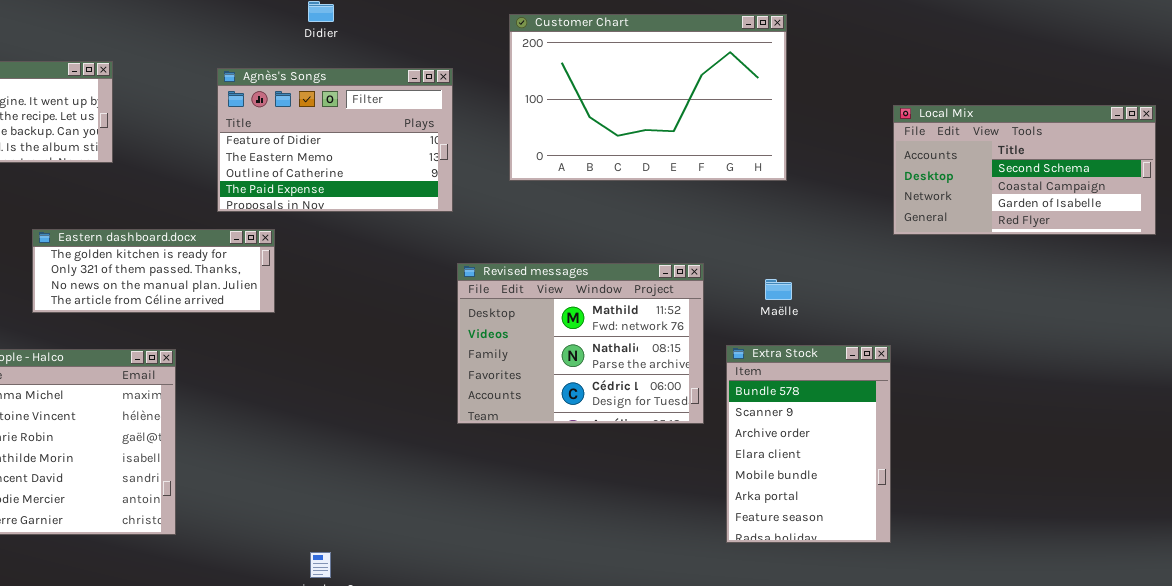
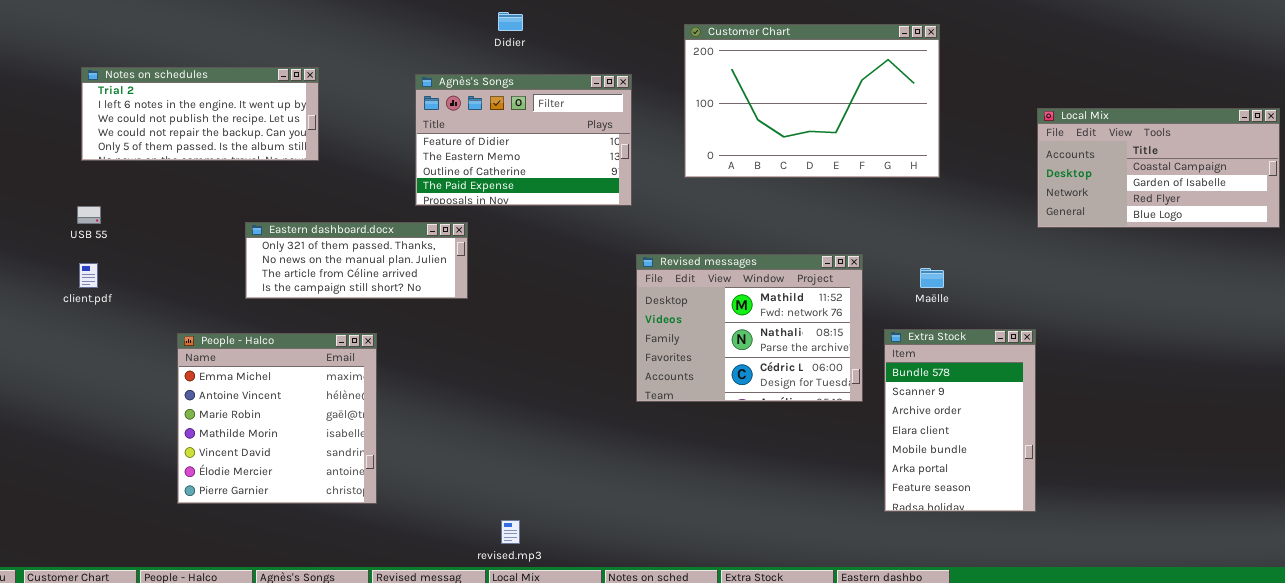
Local Mix: [893,105,1156,235] -> [1037,108,1280,228], scrolled down 1 row
Eastern dashboard.docx: [32,229,275,313] -> [245,222,468,299], scrolled down 1 row

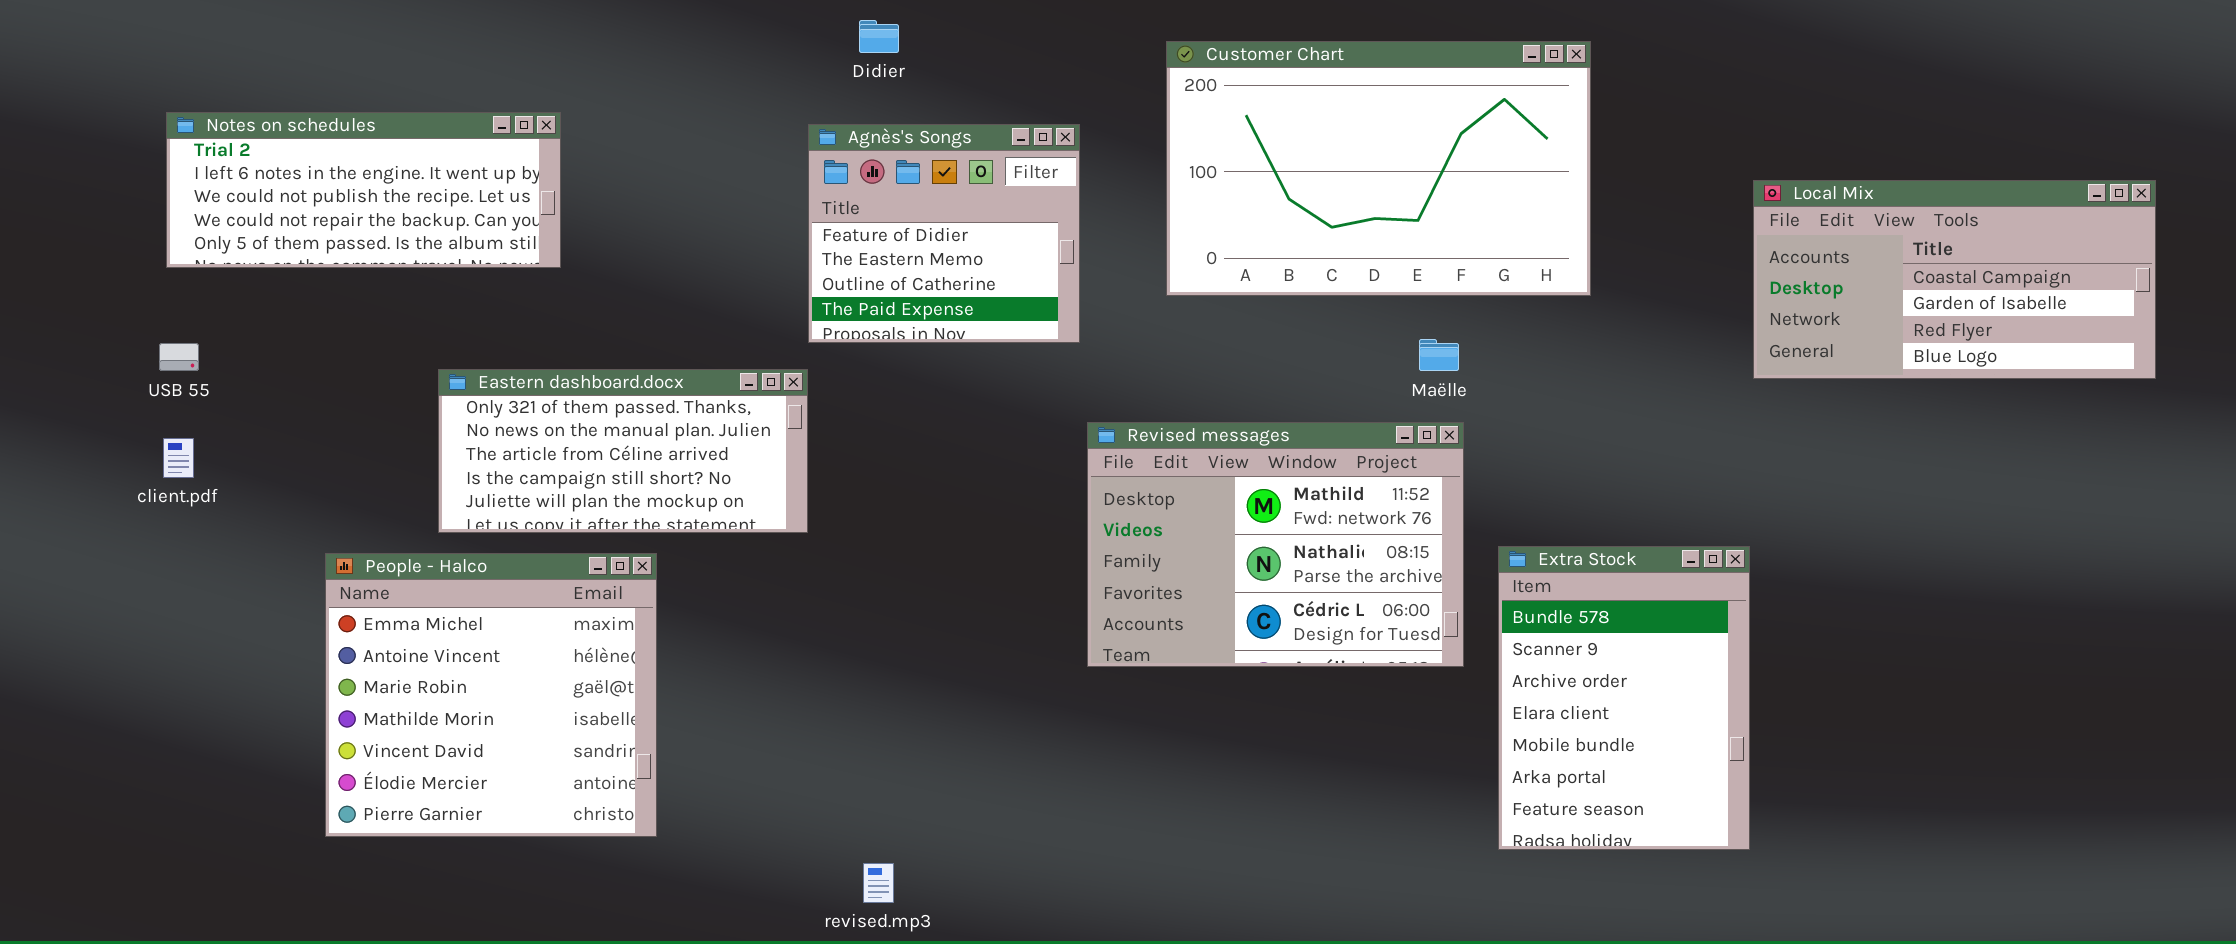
Agnès's Songs: [415,74,632,206] -> [808,124,1080,343], resized
Eastern dashboard.docx: [245,222,468,299] -> [438,369,808,533], resized
Maëlle: [920,268,944,288] -> [1419,339,1459,371], moved

